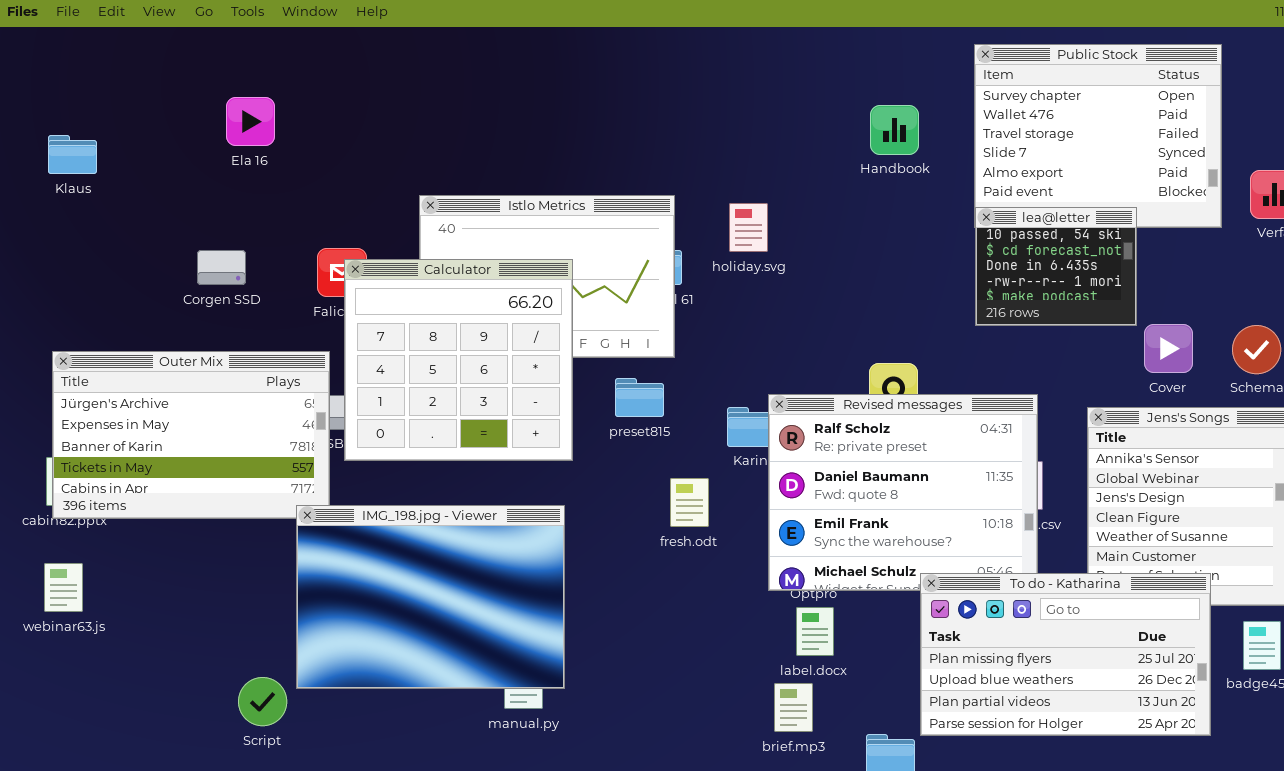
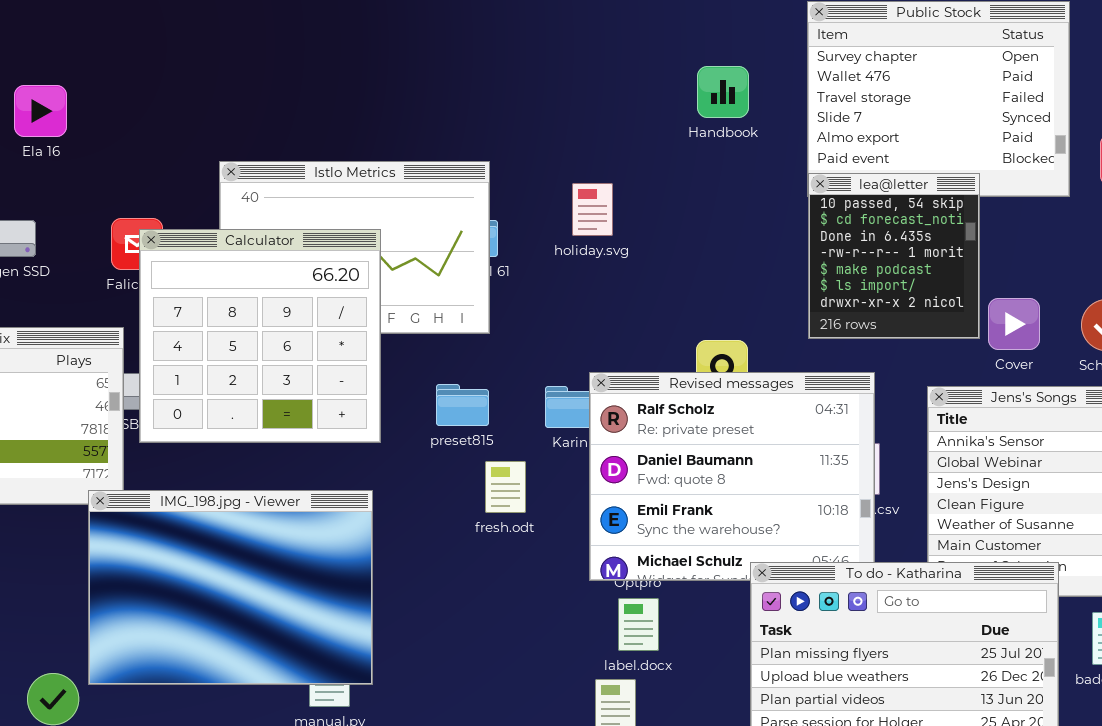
Ela 16: [226,97,275,146] -> [14,85,67,137], moved
holiday.svg: [729,203,768,252] -> [572,183,613,236], moved
lea@letter: [975,207,1137,326] -> [808,173,980,339], resized
preset815: [615,378,664,417] -> [436,384,489,426], moved

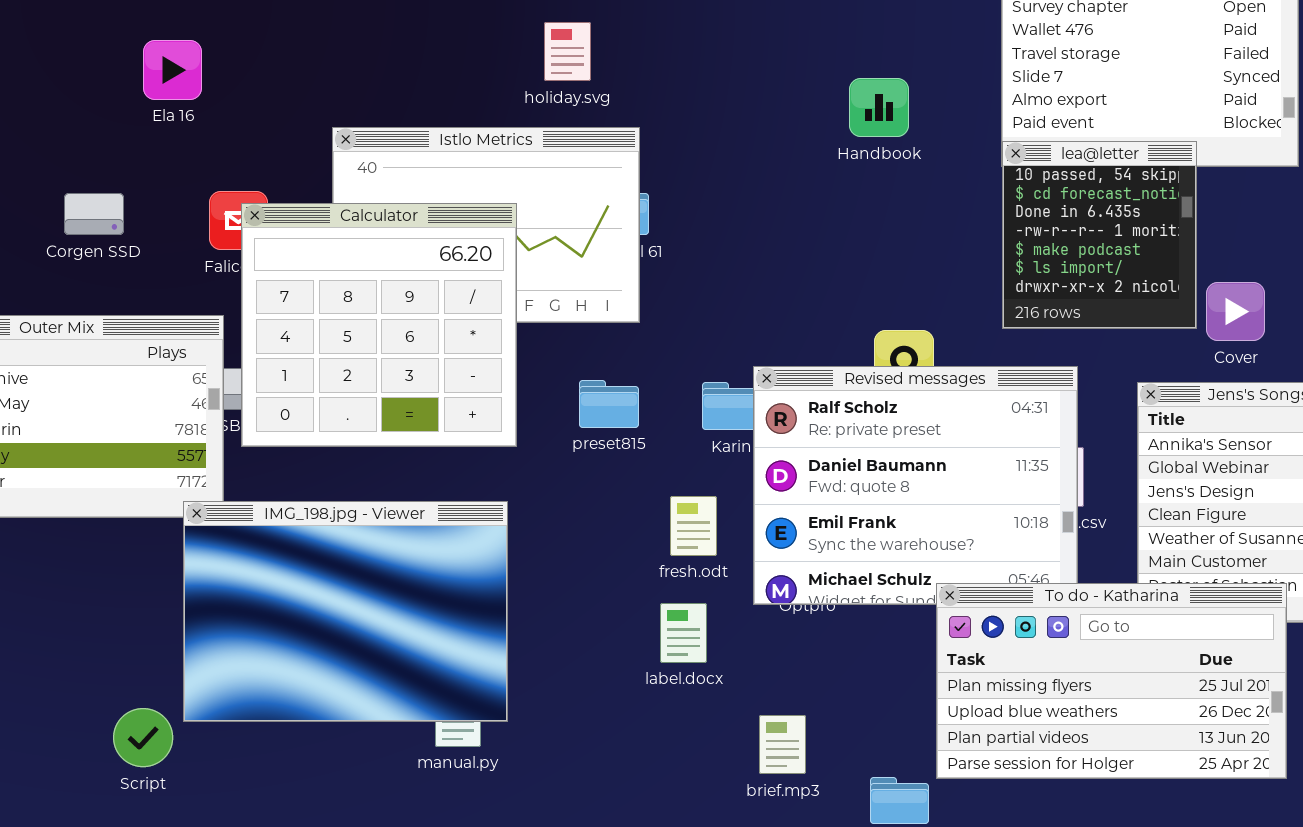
Handbook: [697,66,749,118] -> [849,78,909,137], moved
Ela 16: [14,85,67,137] -> [143,40,202,100], moved
holiday.svg: [572,183,613,236] -> [544,22,591,81], moved
fresh.odt: [485,461,526,513] -> [670,496,717,556], moved
label.docx: [618,598,659,651] -> [660,603,707,663], moved

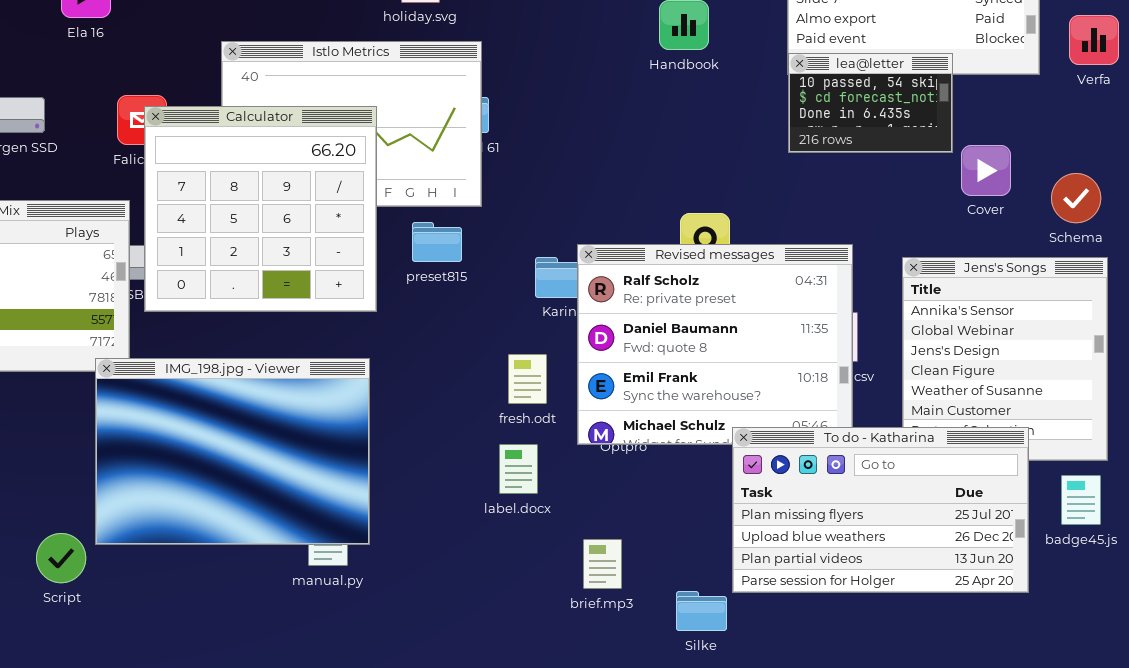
lea@letter: [1002,141,1197,329] -> [788,53,953,153], resized
Cover: [1206,282,1265,341] -> [961,145,1011,196], moved
preset815: [579,380,639,428] -> [412,222,462,262], moved

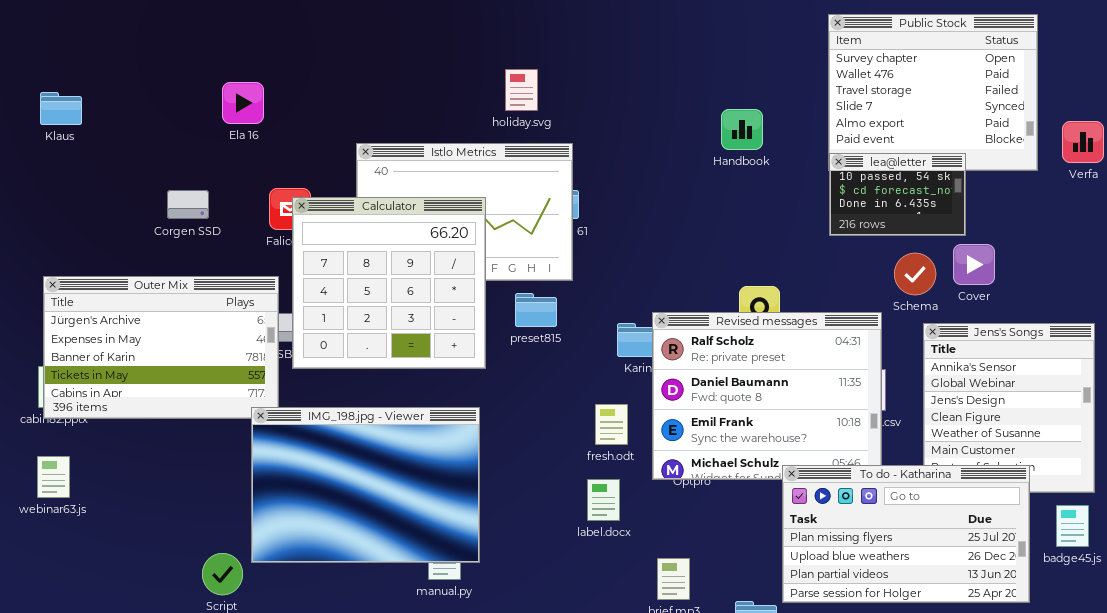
Cover: [961,145,1011,196] -> [953,244,995,285], moved
Schema: [1051,173,1101,223] -> [894,253,936,295], moved

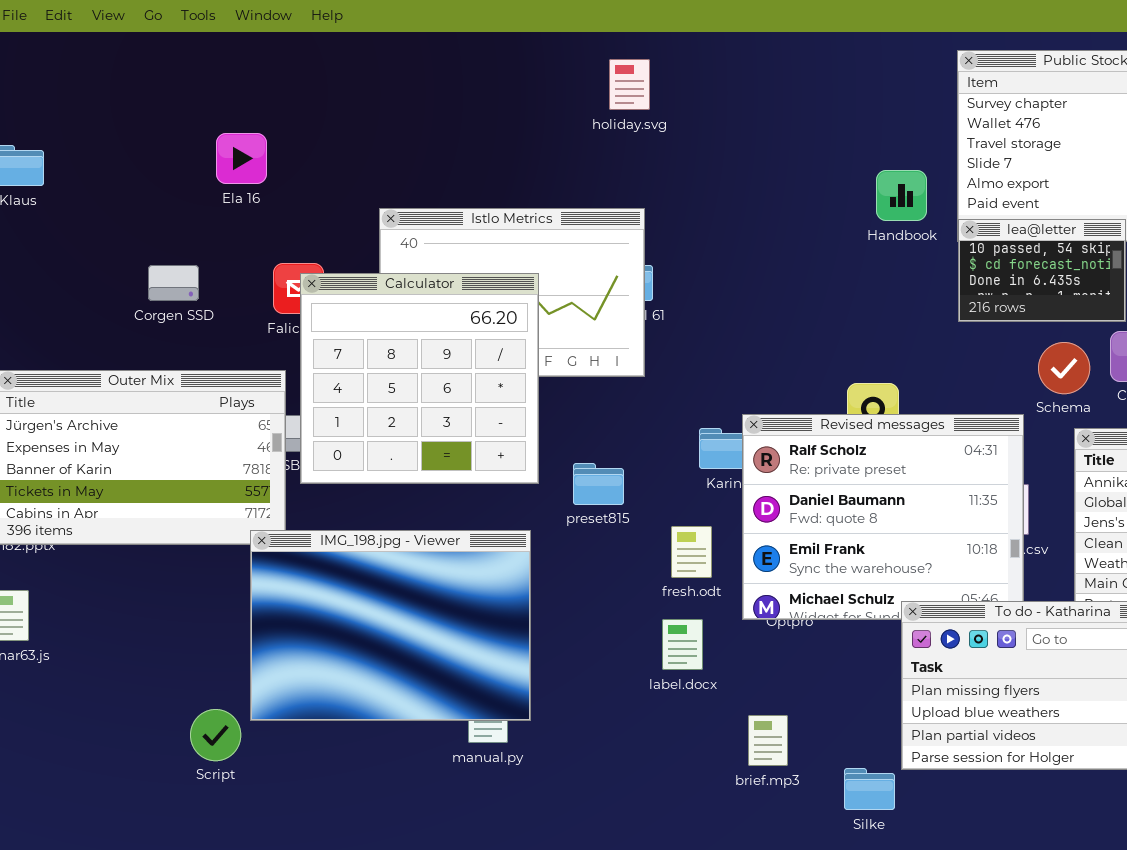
holiday.svg: [505,69,538,111] -> [609,59,650,110], moved
Handbook: [721,109,763,150] -> [876,170,927,221], moved
preset815: [515,293,557,327] -> [573,463,624,505], moved

